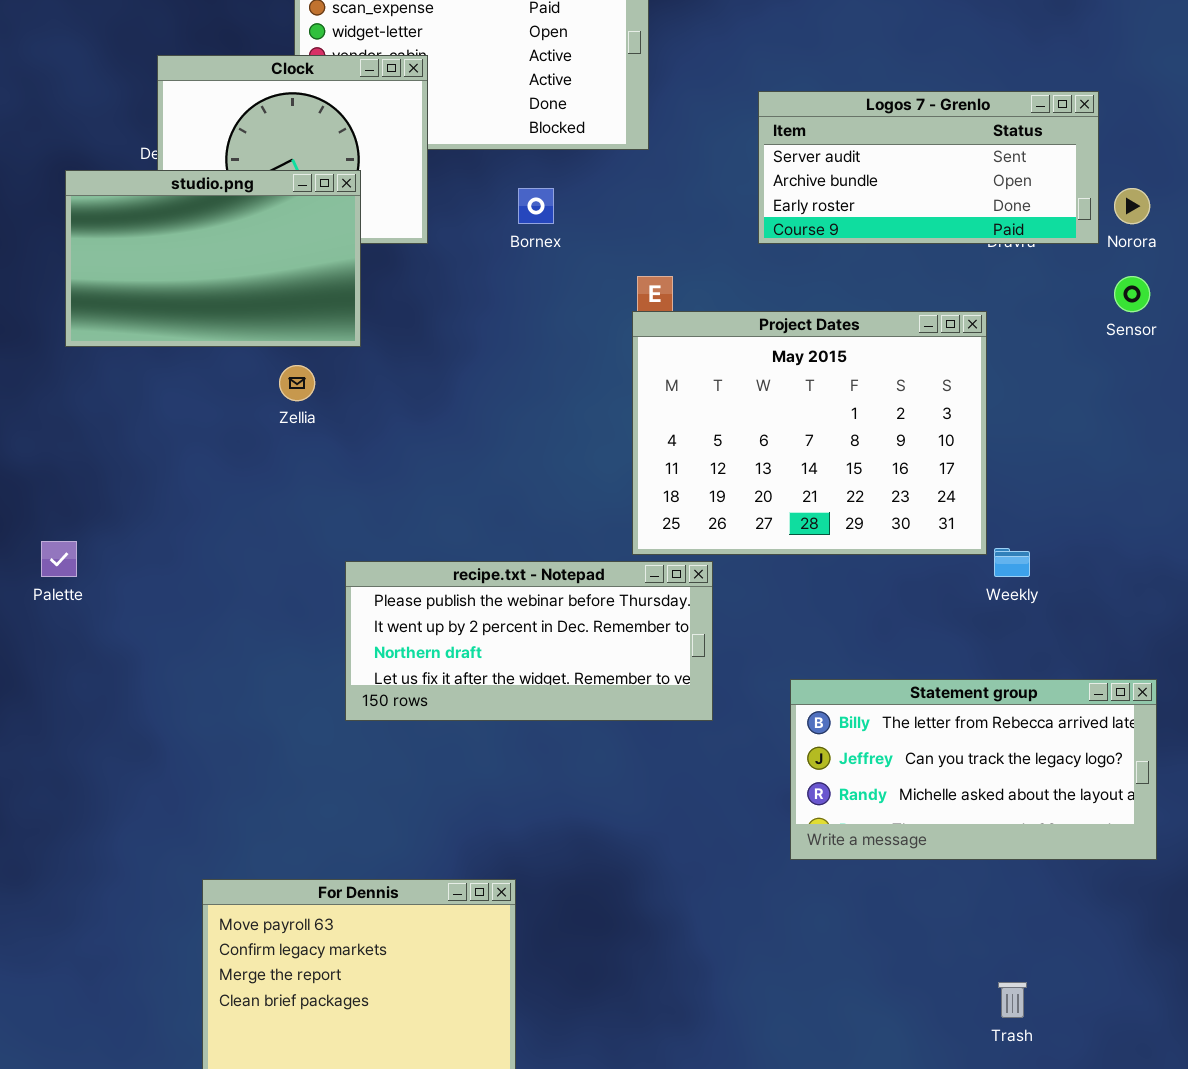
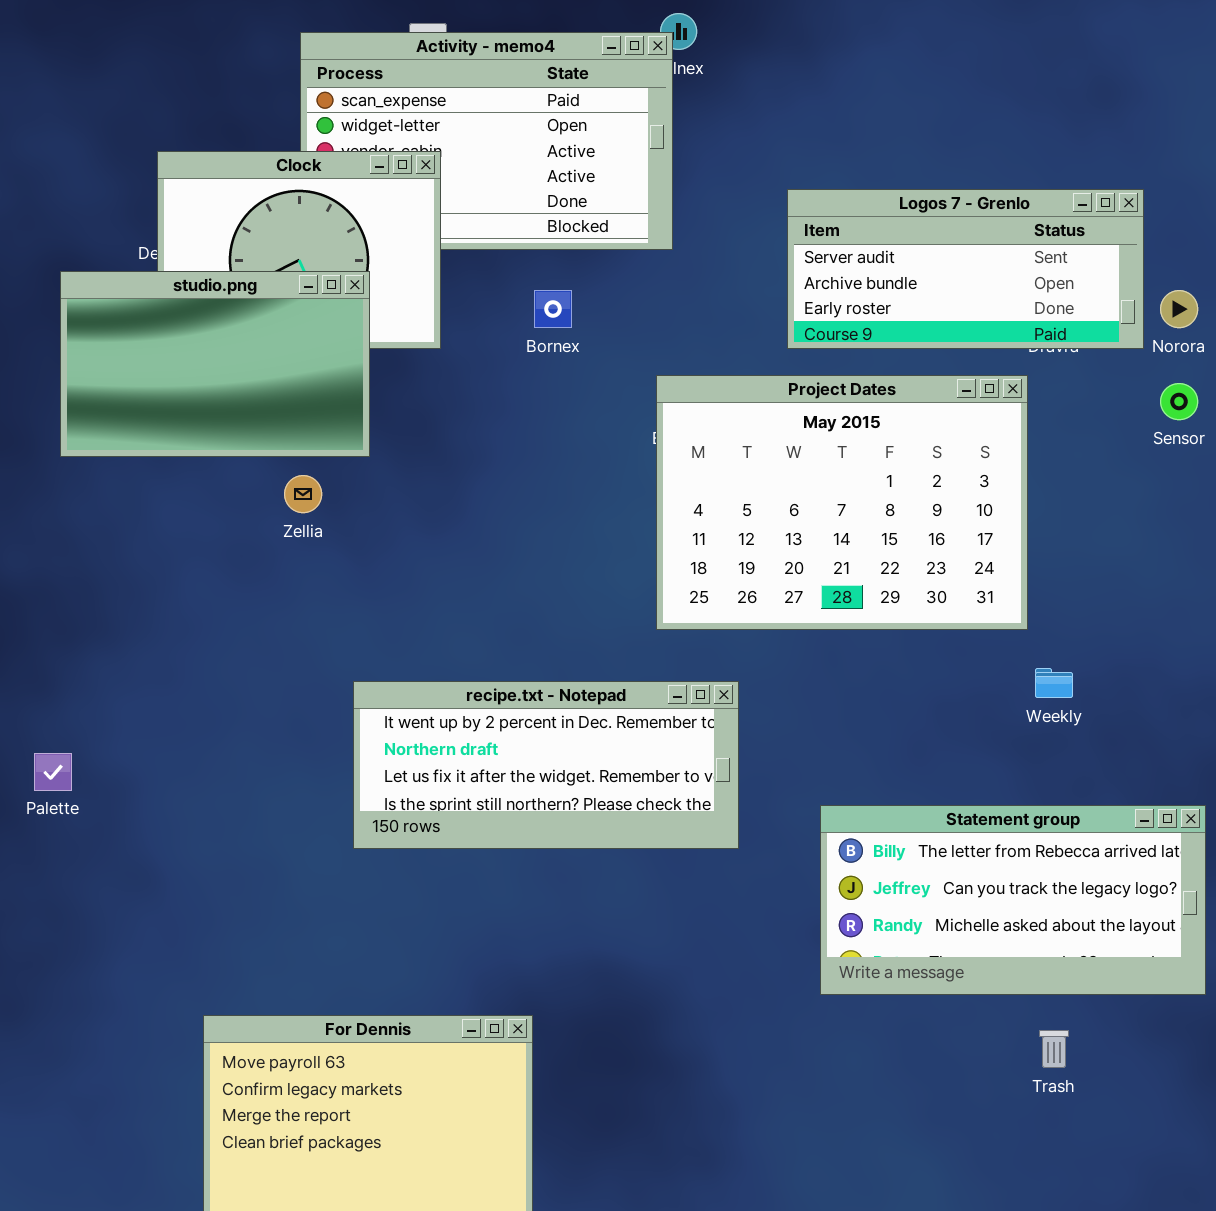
Project Dates: [632,311,987,555] -> [656,375,1028,630], moved
Palette: [41,541,77,577] -> [34,753,72,791], moved
recipe.txt - Notepad: [345,561,713,721] -> [353,681,739,849], scrolled down 1 row
Trash: [998,982,1027,1018] -> [1039,1030,1069,1068], moved

